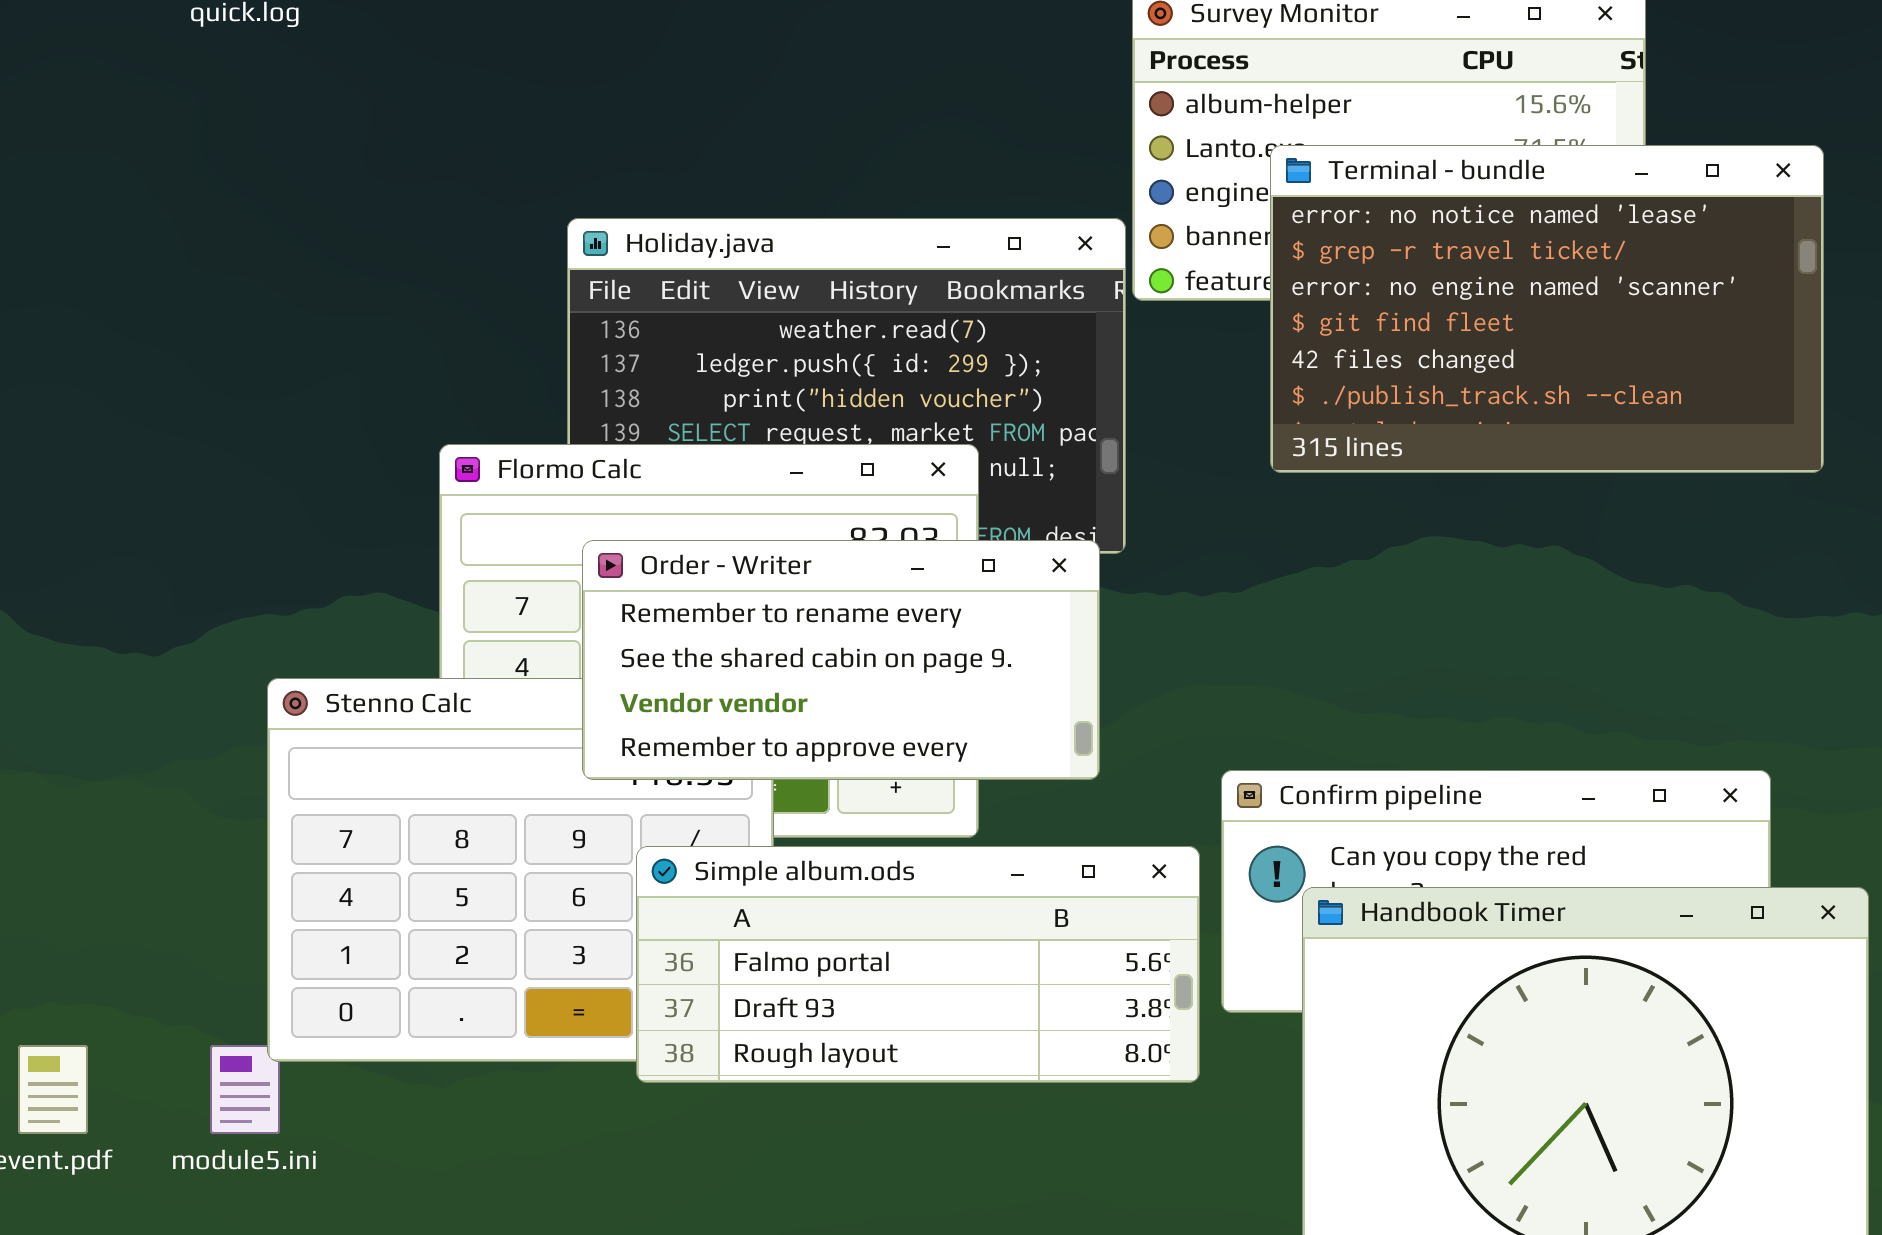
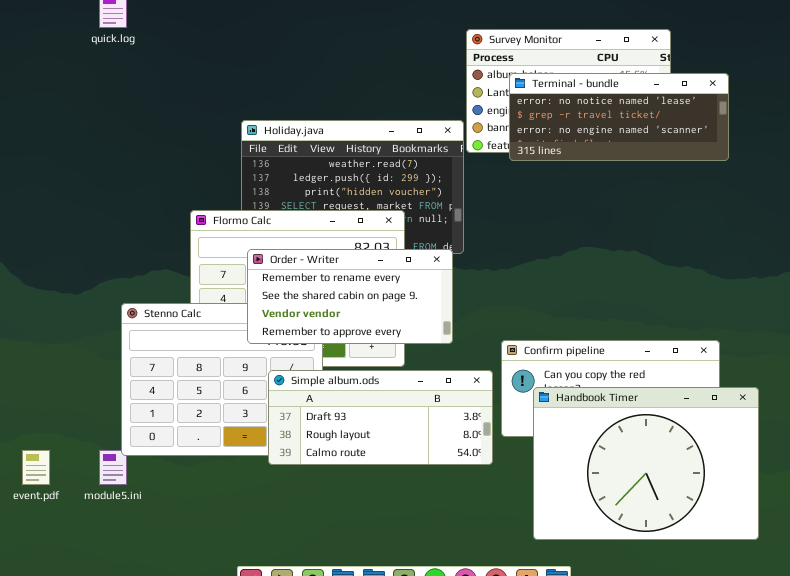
Terminal - bundle: [1270,145,1824,473] -> [509,73,729,161], moved, resized
Simple album.ods: [636,846,1200,1083] -> [268,370,493,465], scrolled down 1 row

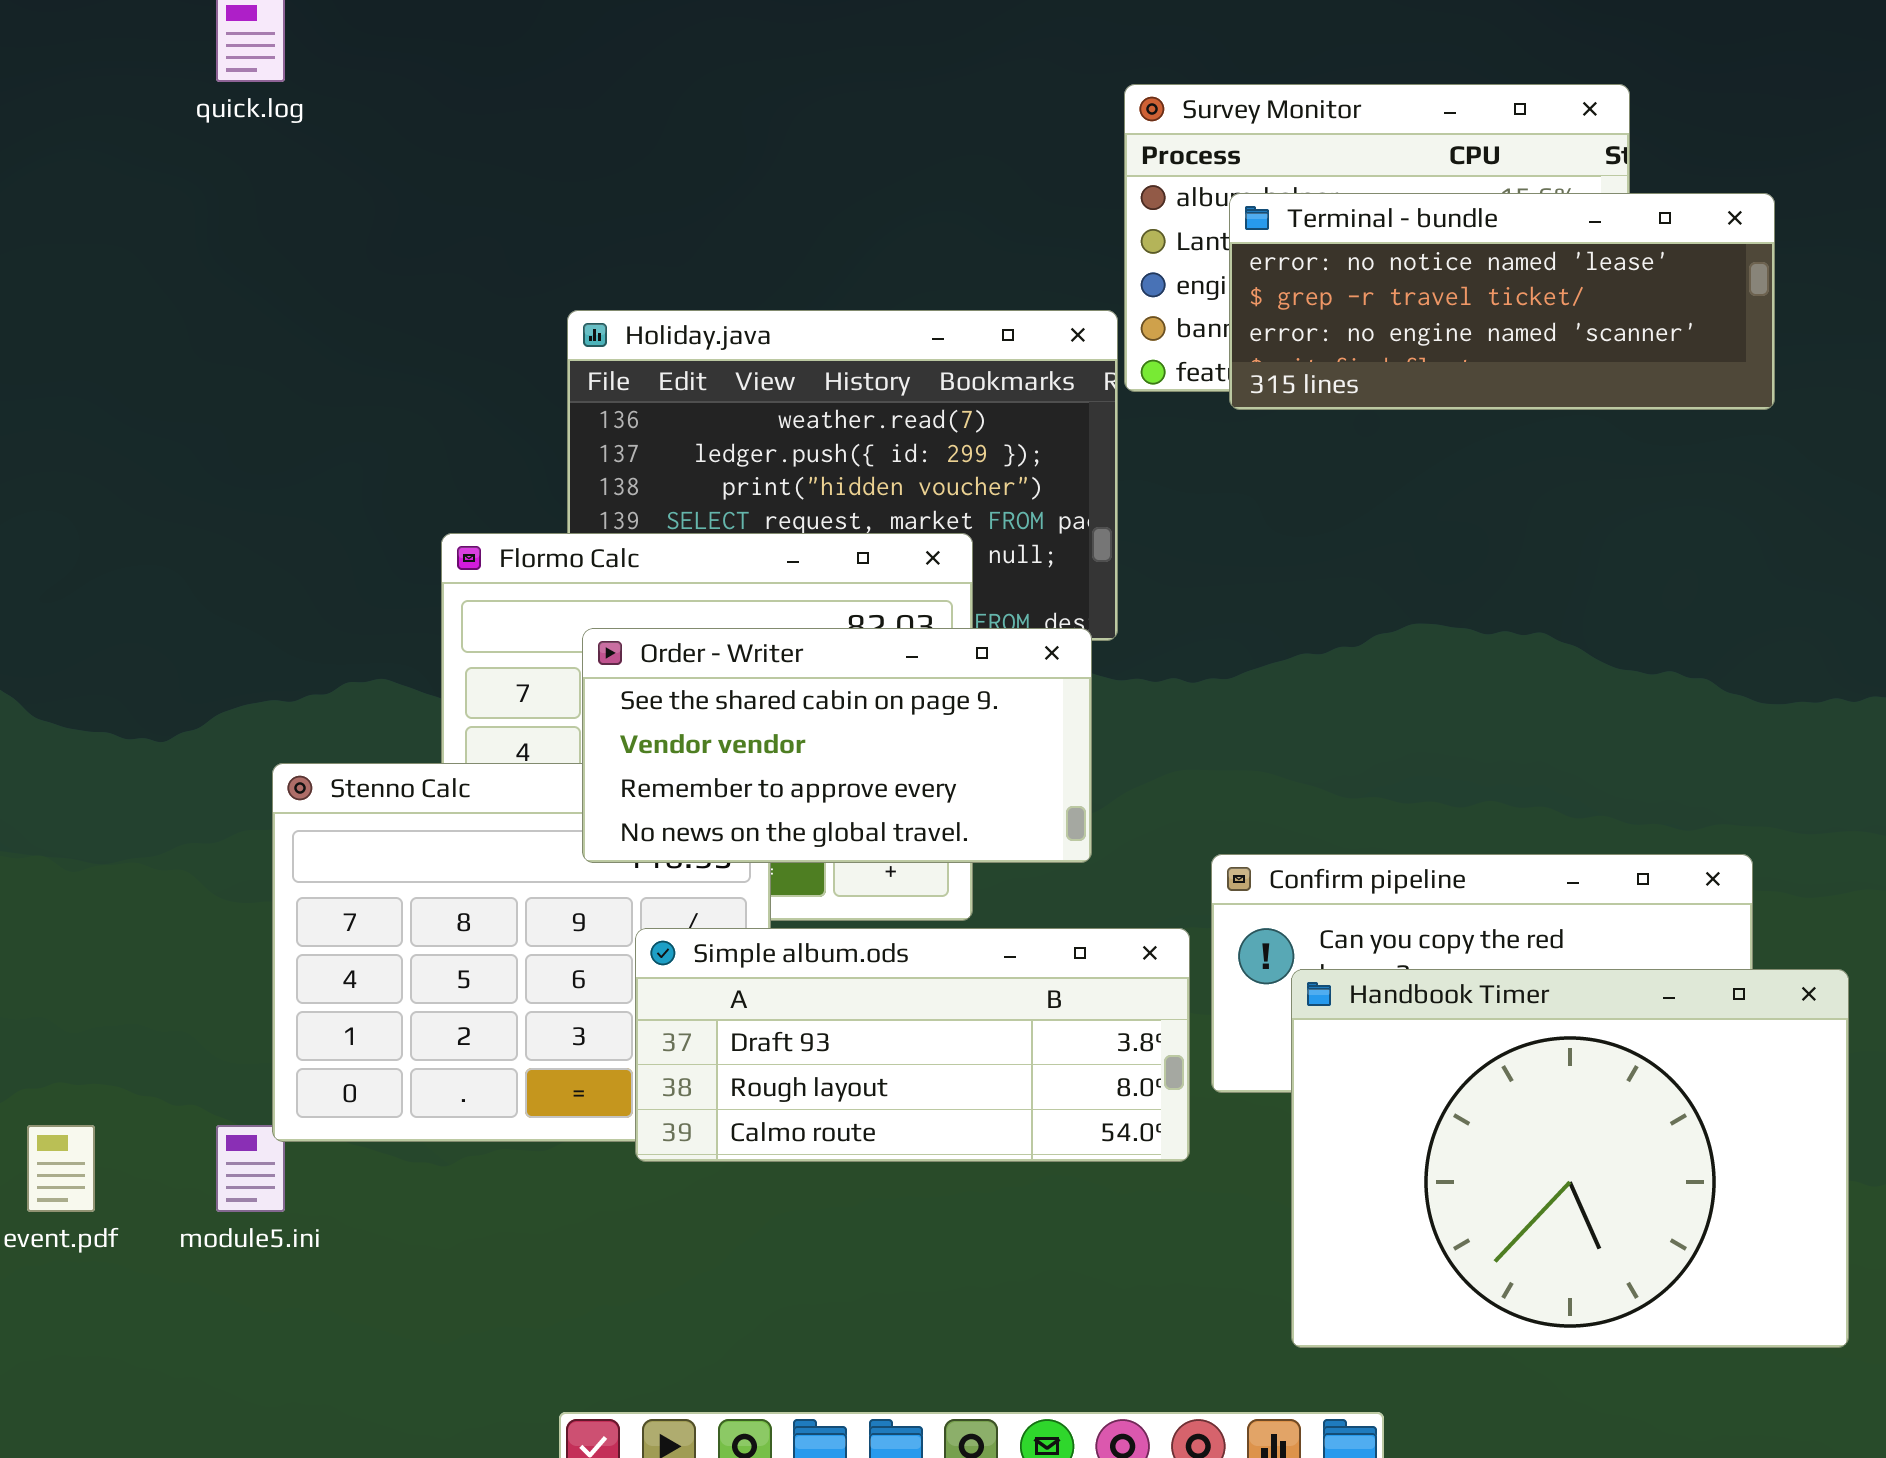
Order - Writer: [247,249,453,344] -> [582,628,1092,863], scrolled down 1 row

